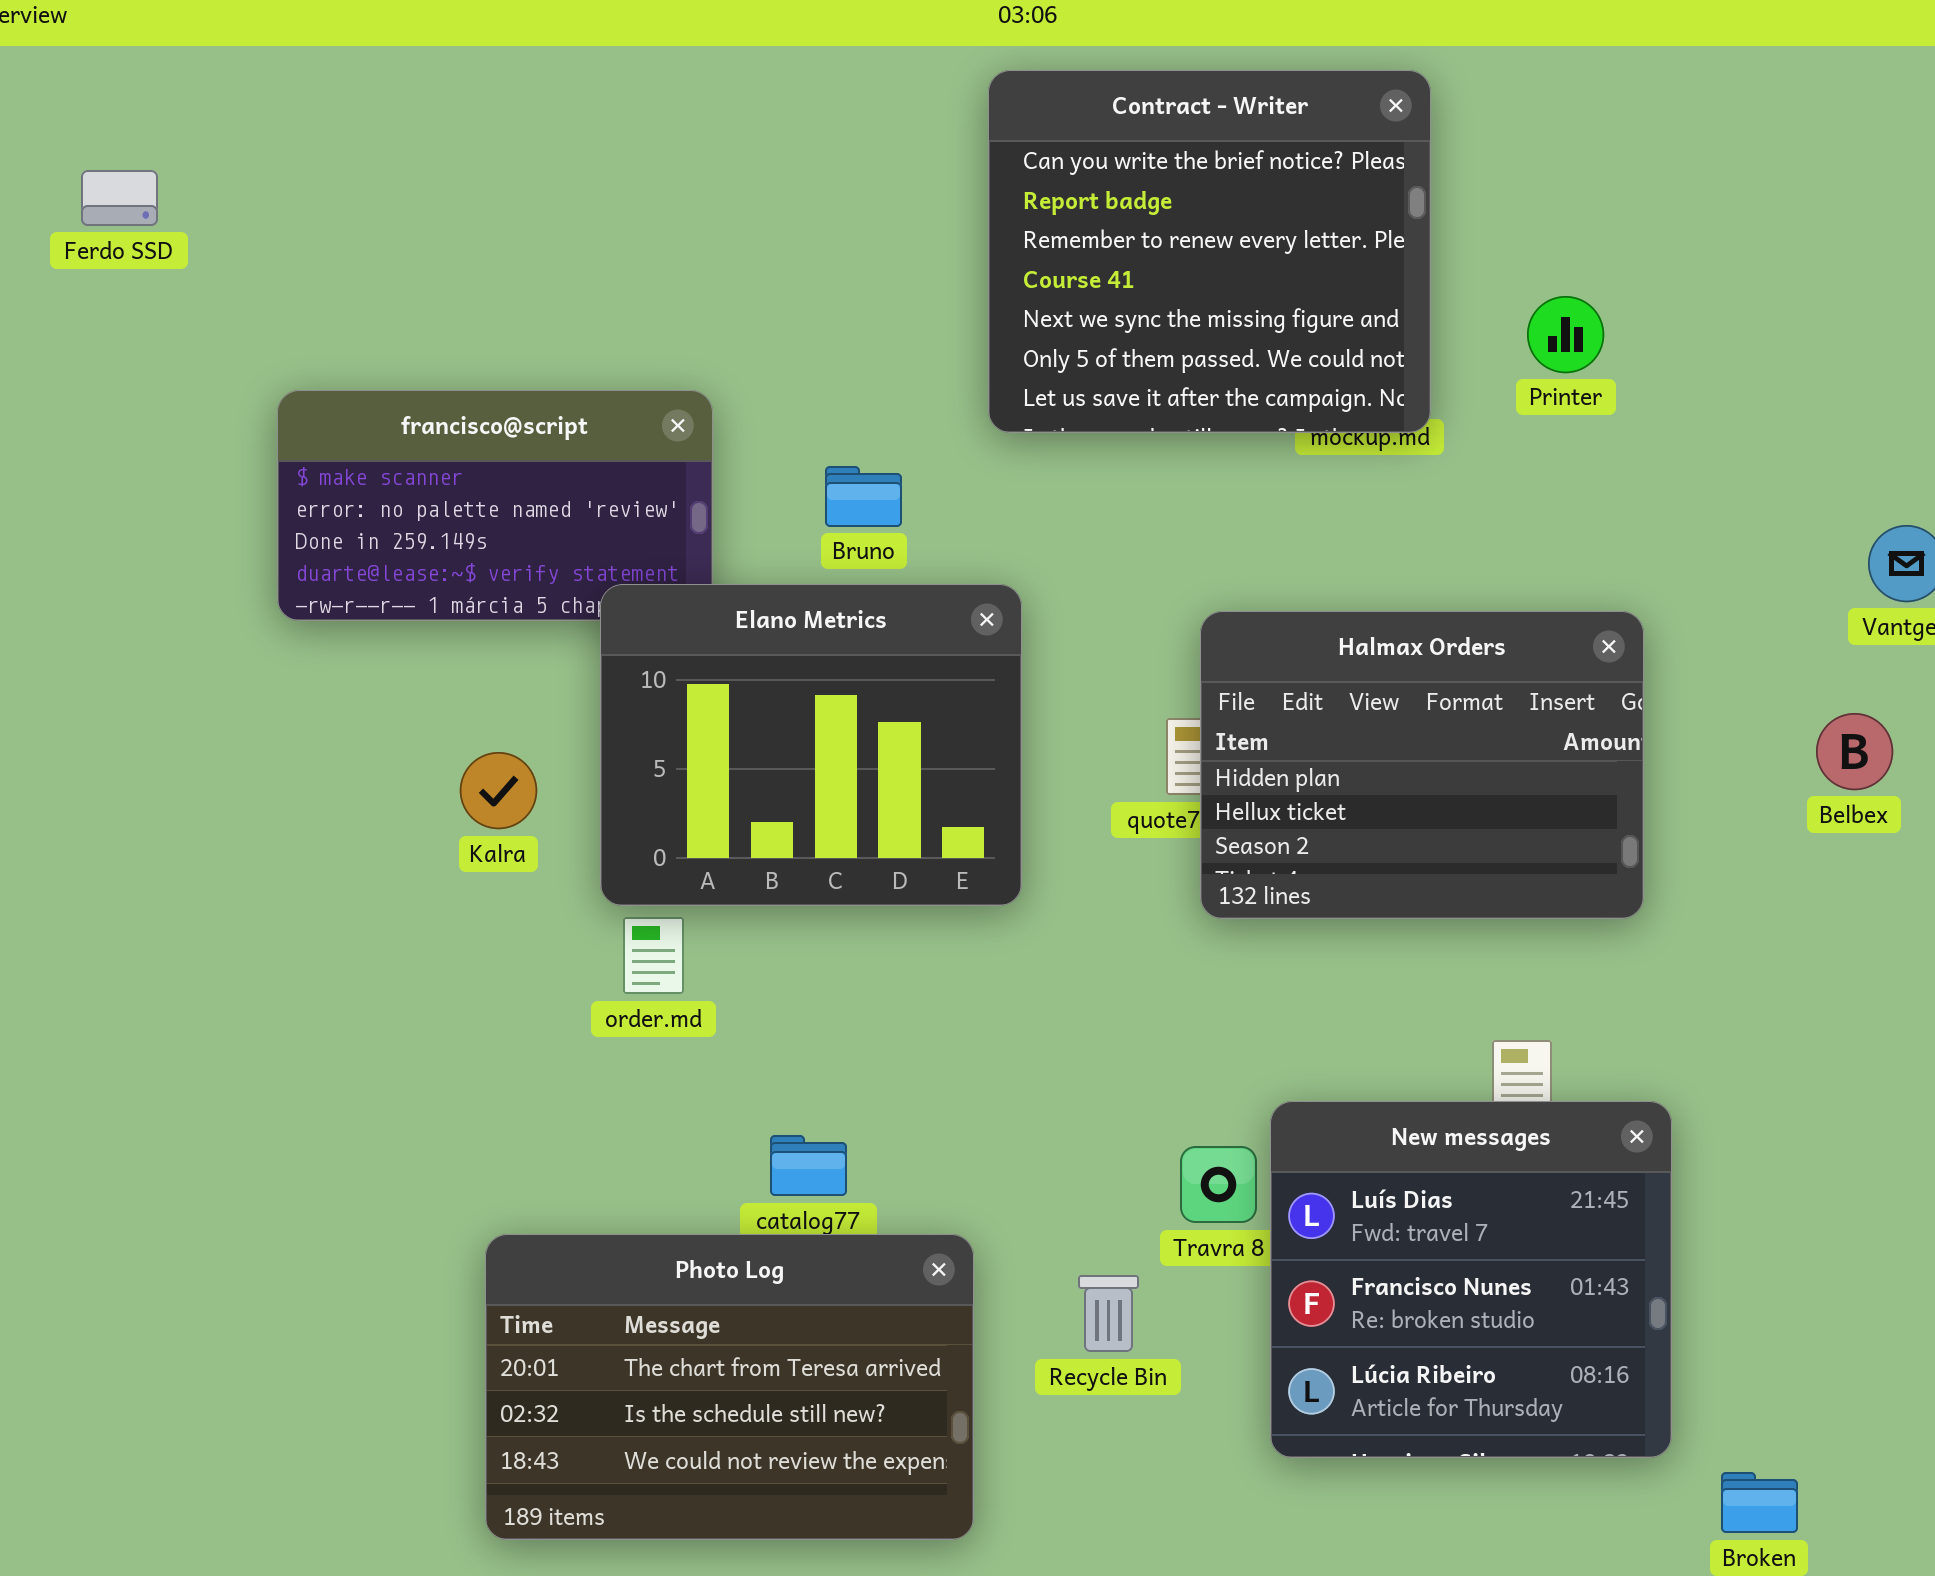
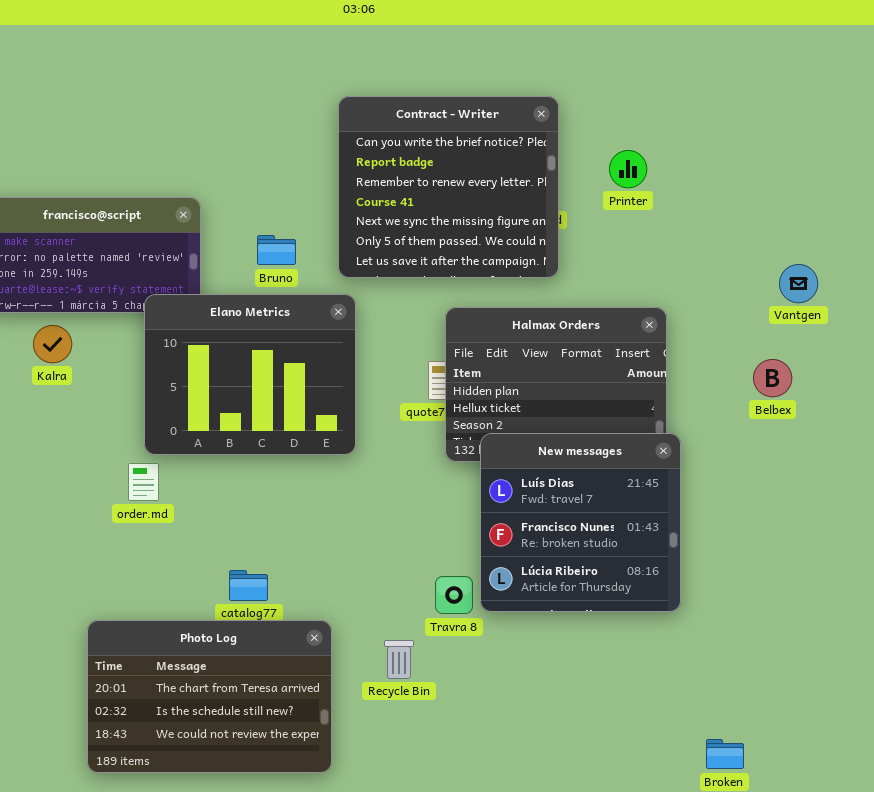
Contract - Writer: [988,70,1431,433] -> [338,96,559,278], moved
Kalra: [460,752,537,829] -> [33,325,72,363], moved
order.md: [623,917,684,994] -> [128,463,159,501], moved
New messages: [1270,1101,1672,1458] -> [480,433,681,612], moved

